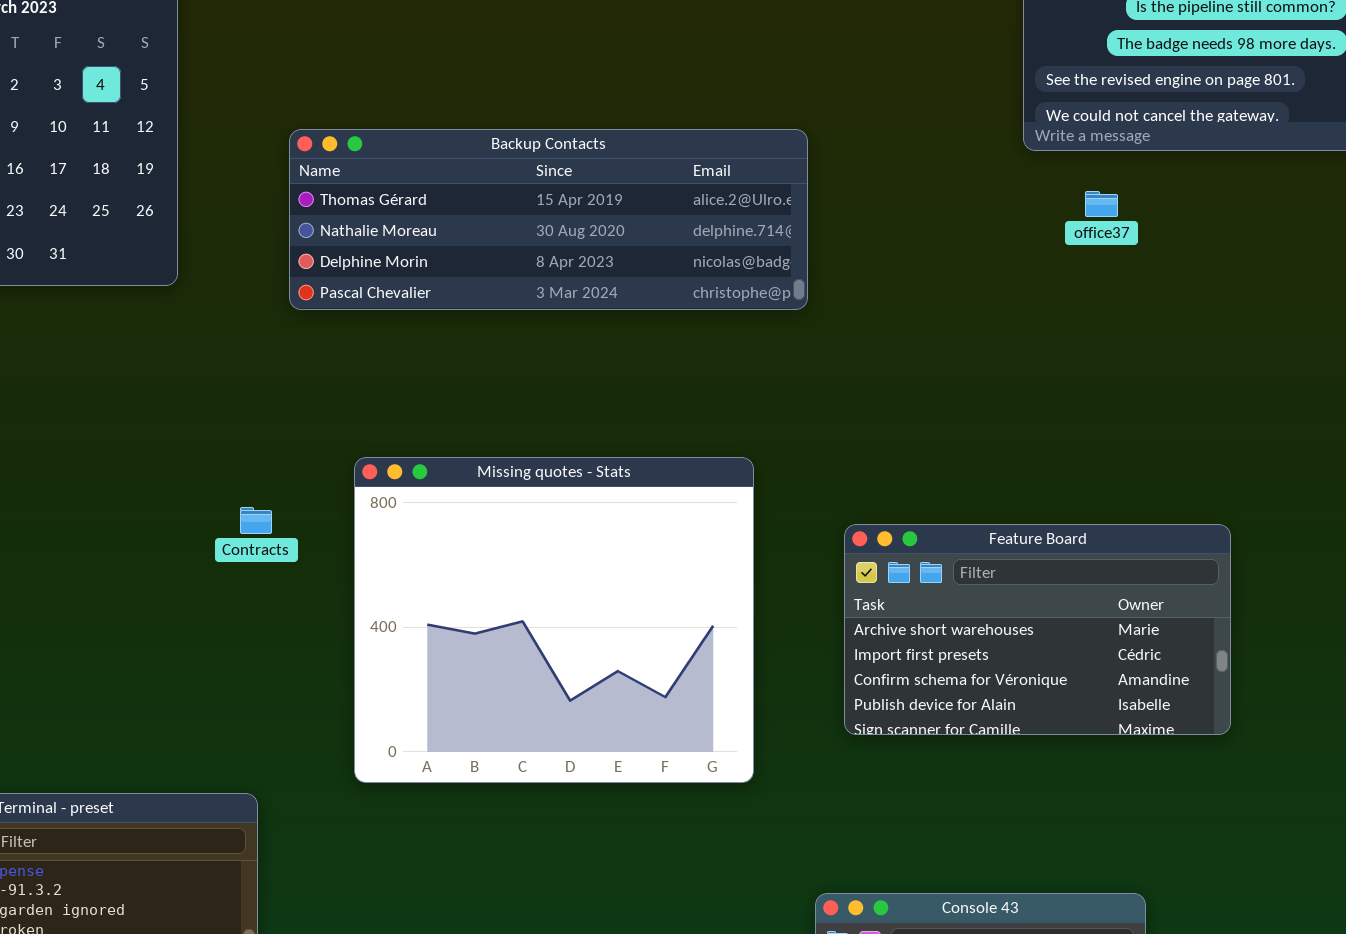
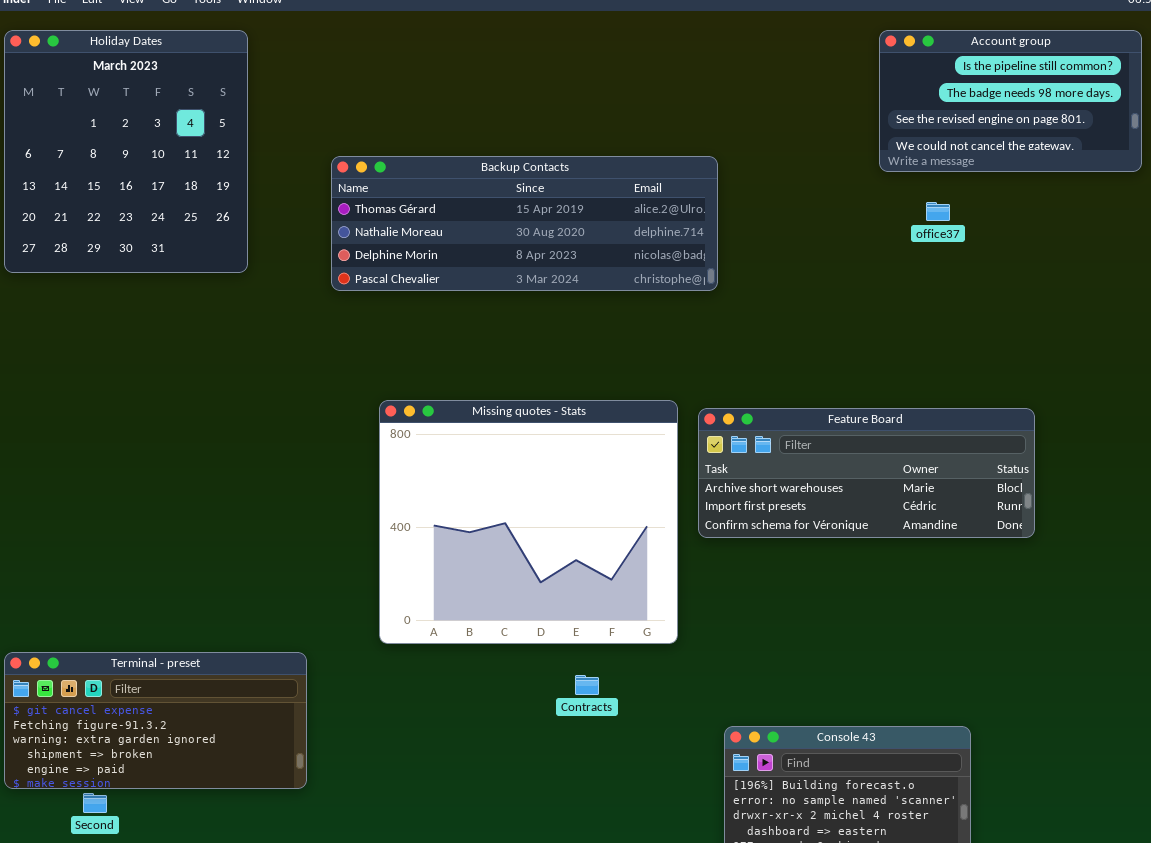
Contracts: [240,507,272,534] -> [575,675,599,695], moved
Feature Board: [844,524,1231,735] -> [698,408,1035,538], moved, resized

